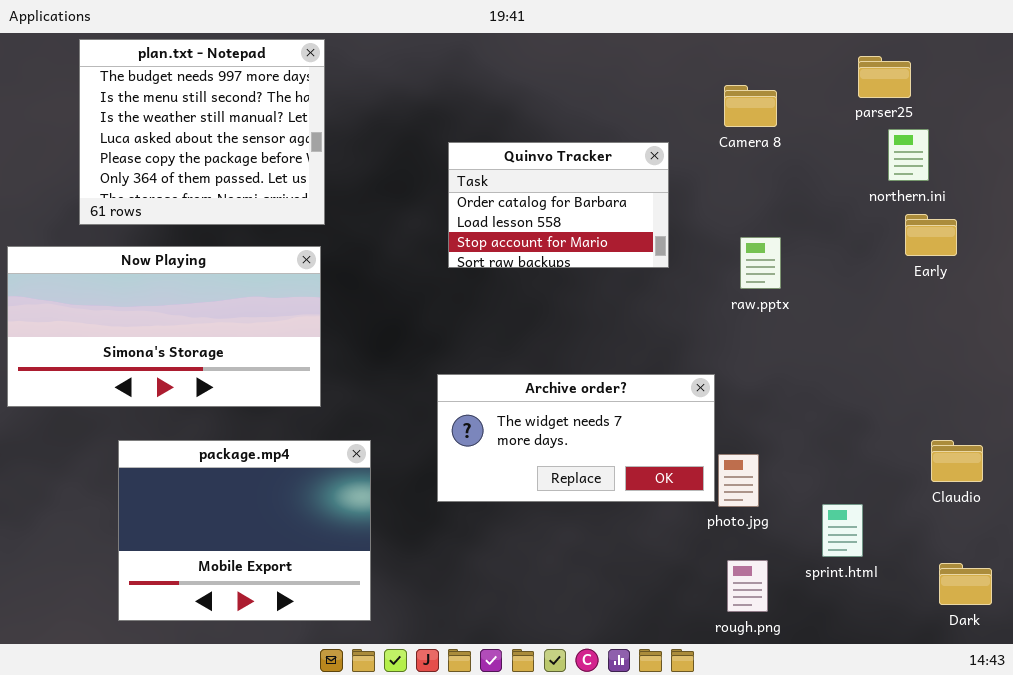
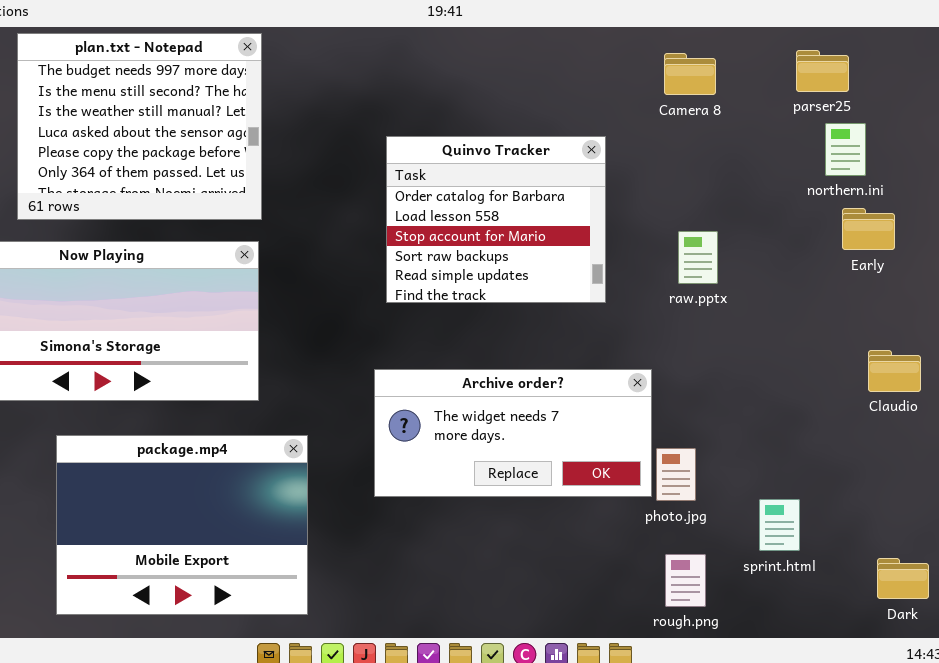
Camera 8: [724,85,777,127] -> [664,53,716,95], moved
Quinvo Tracker: [448,142,669,268] -> [386,136,606,303], resized
Claudio: [931,440,983,482] -> [868,350,921,392], moved

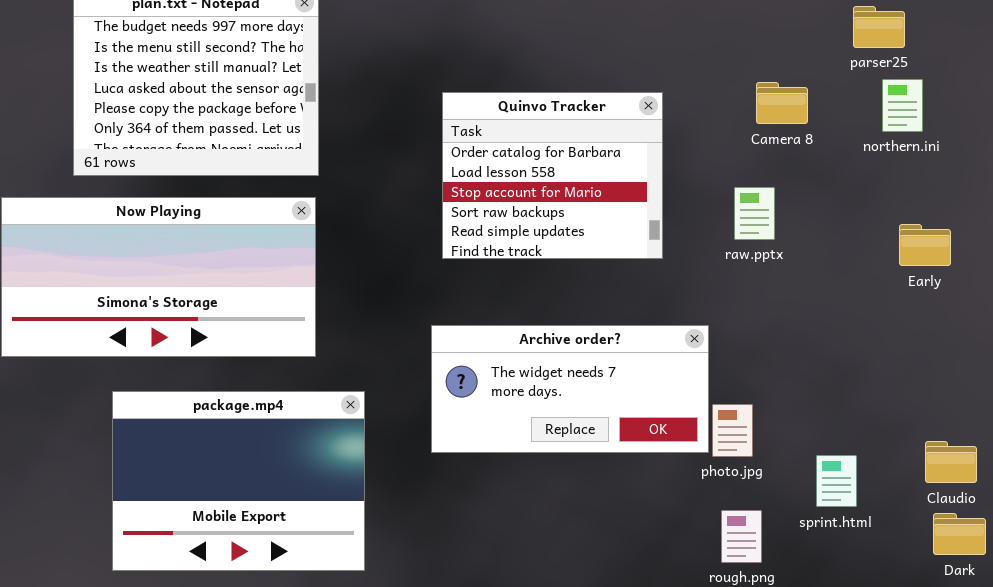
Camera 8: [664,53,716,95] -> [756,82,808,124], moved
Early: [842,208,895,250] -> [899,224,951,266], moved
Claudio: [868,350,921,392] -> [925,441,977,483], moved

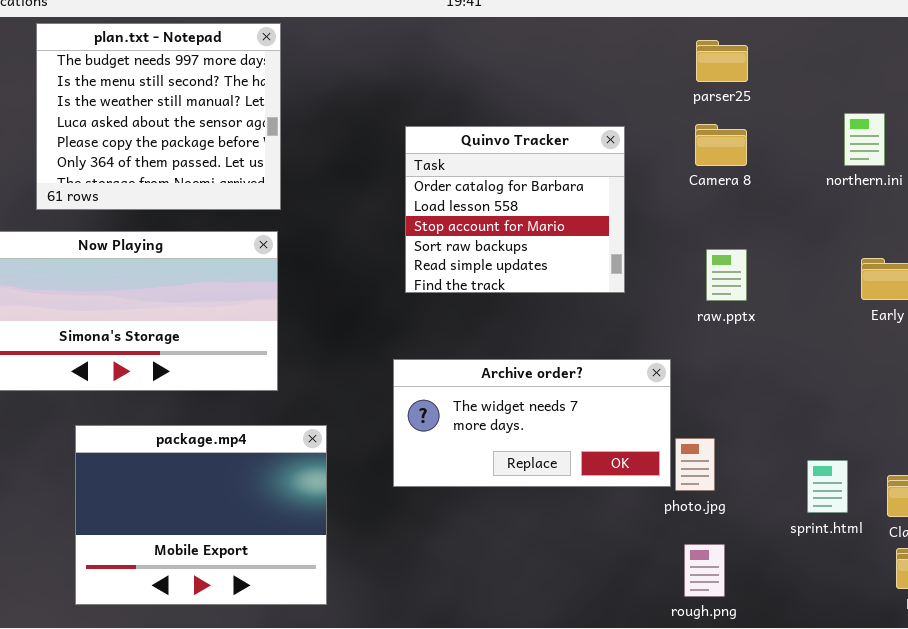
parser25: [853,6,905,48] -> [696,40,748,82], moved
Camera 8: [756,82,808,124] -> [695,124,747,166], moved
raw.pptx: [734,187,775,240] -> [706,249,747,301], moved
sprint.html: [816,455,857,507] -> [807,460,848,513], moved

